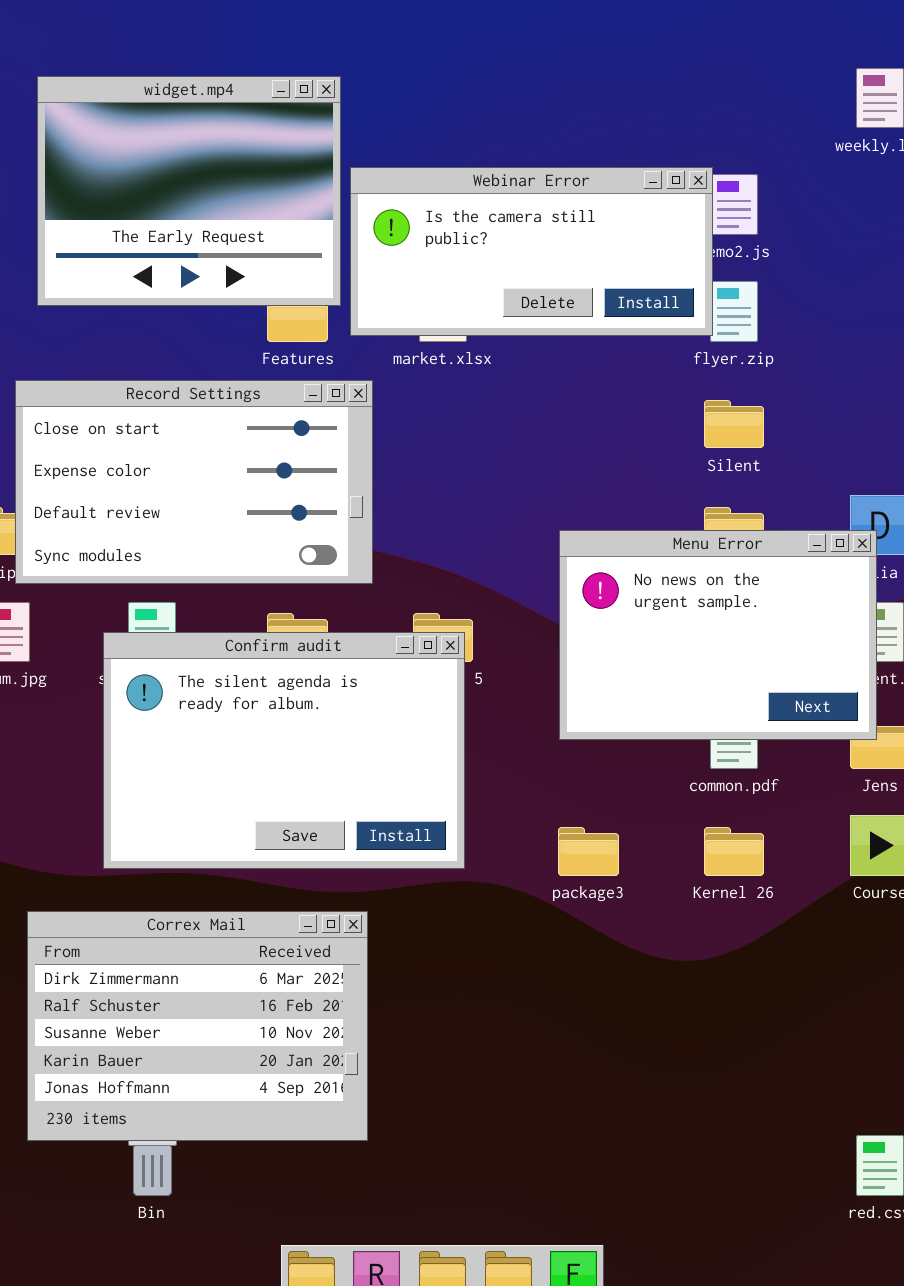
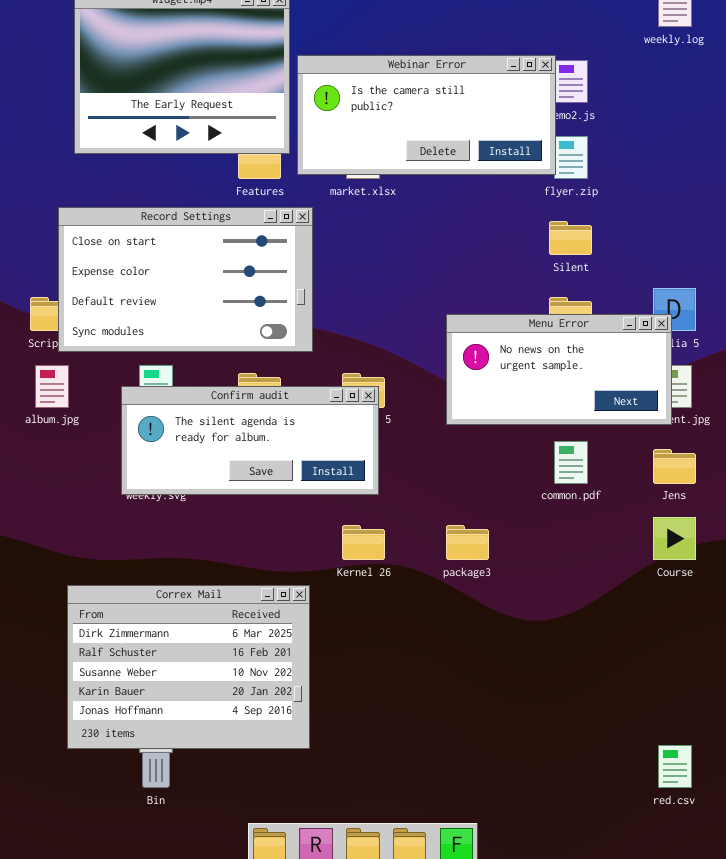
Menu Error: [559,530,877,740] -> [446,314,672,425], resized
Confirm audit: [103,632,465,869] -> [121,386,379,495], resized
Kernel 26: [704,827,764,876] -> [342,525,385,560], moved

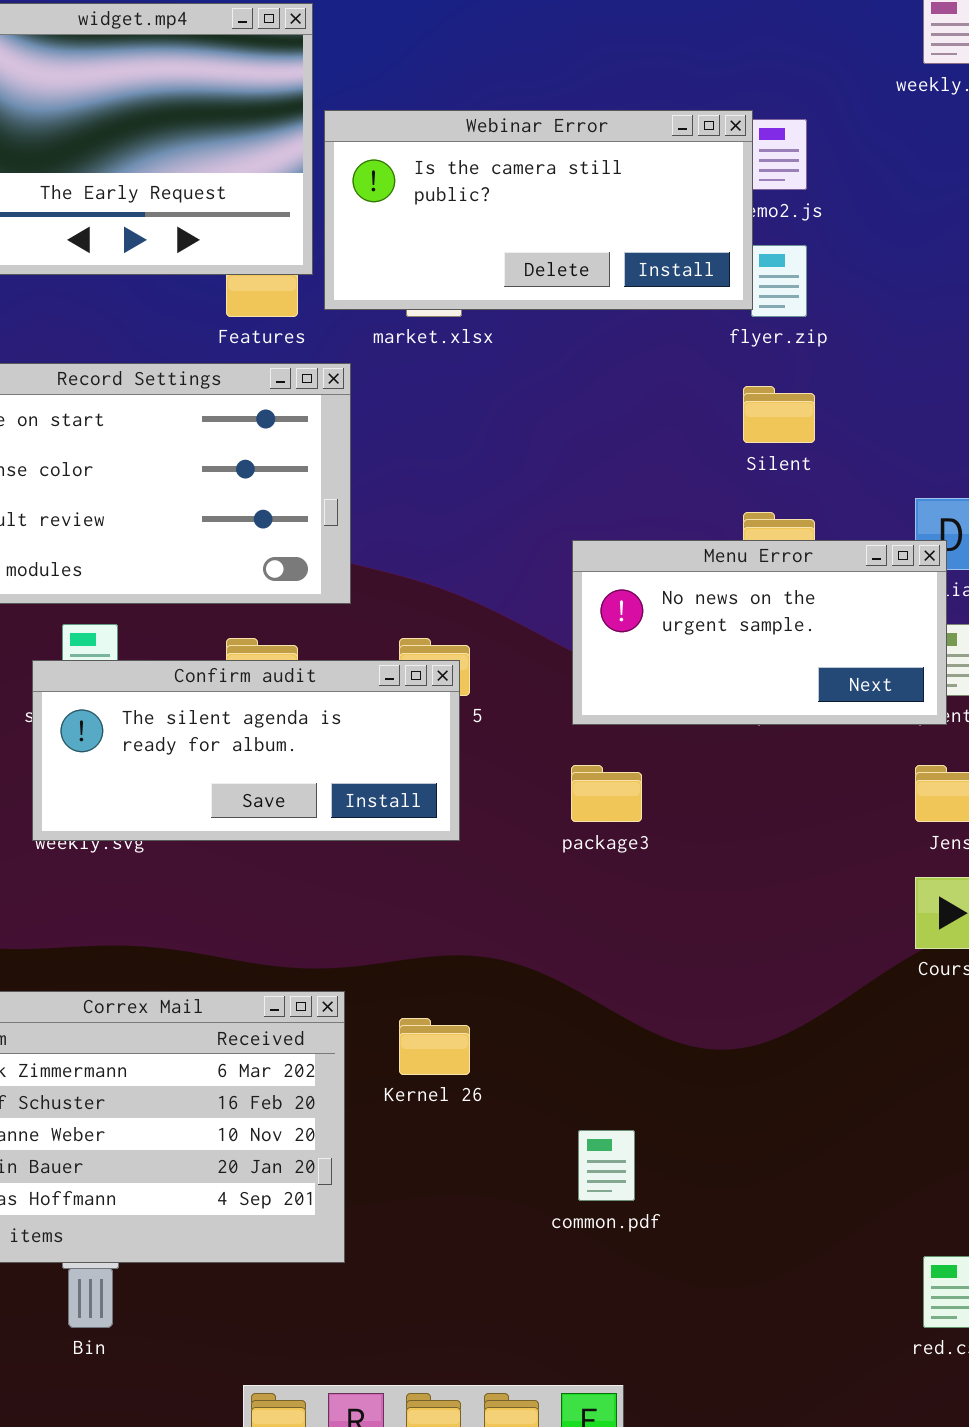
common.pdf: [554,441,588,484] -> [578,1130,635,1201], moved
Kernel 26: [342,525,385,560] -> [399,1018,470,1075], moved
package3: [446,525,489,560] -> [571,765,642,822], moved

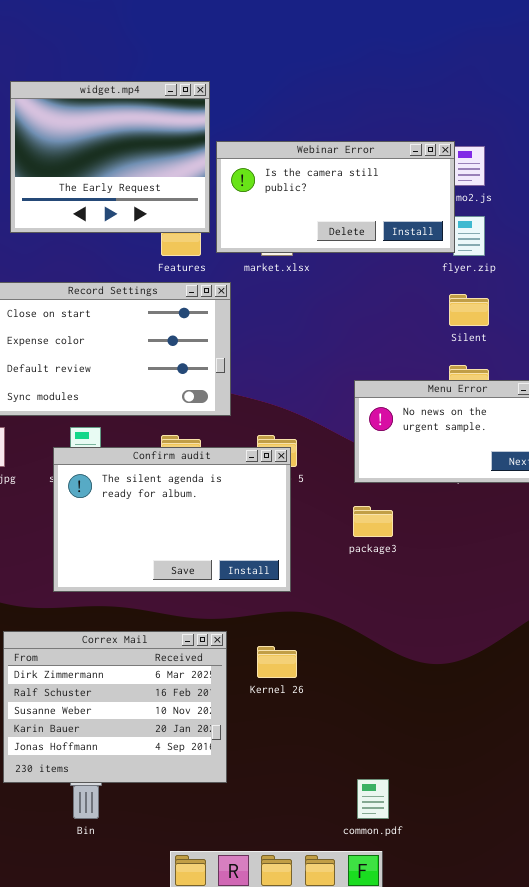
Confirm audit: [32,660,460,841] -> [53,447,291,592], resized
common.pdf: [578,1130,635,1201] -> [357,779,389,819], moved

